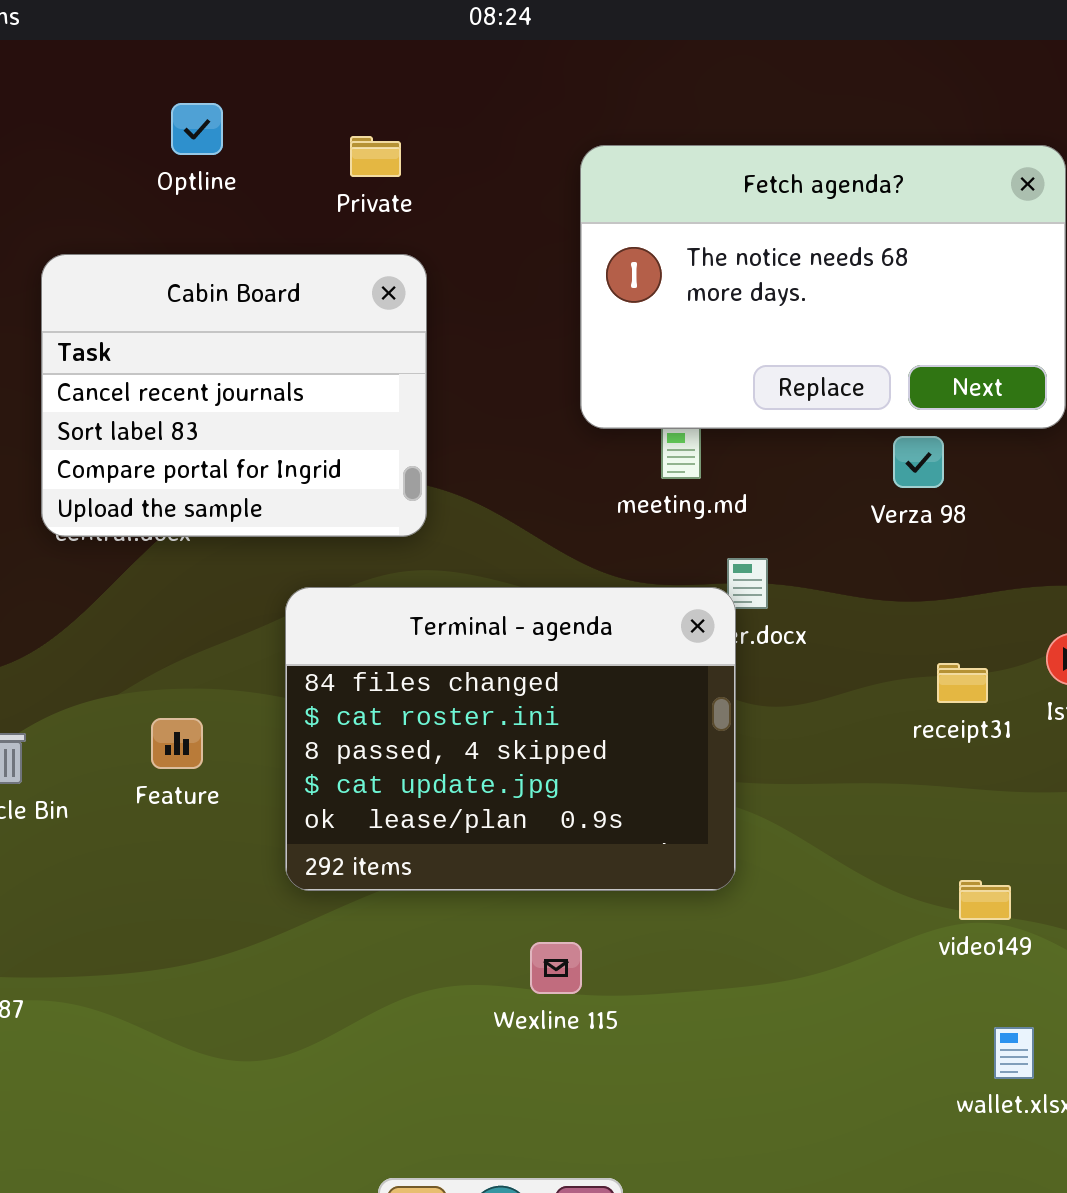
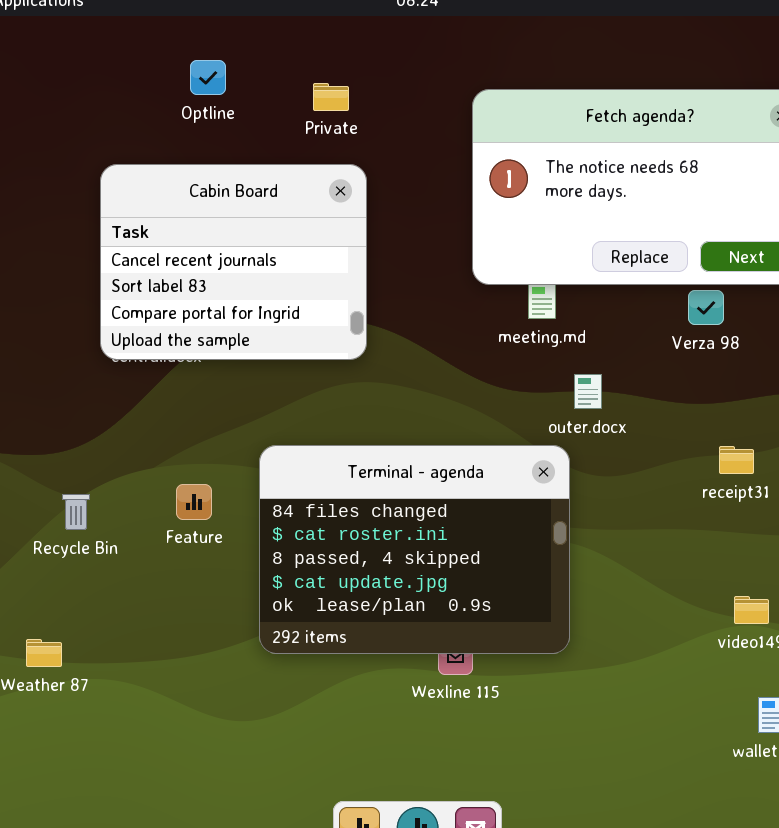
Terminal - agenda: [285,587,736,891] -> [259,445,570,654], moved

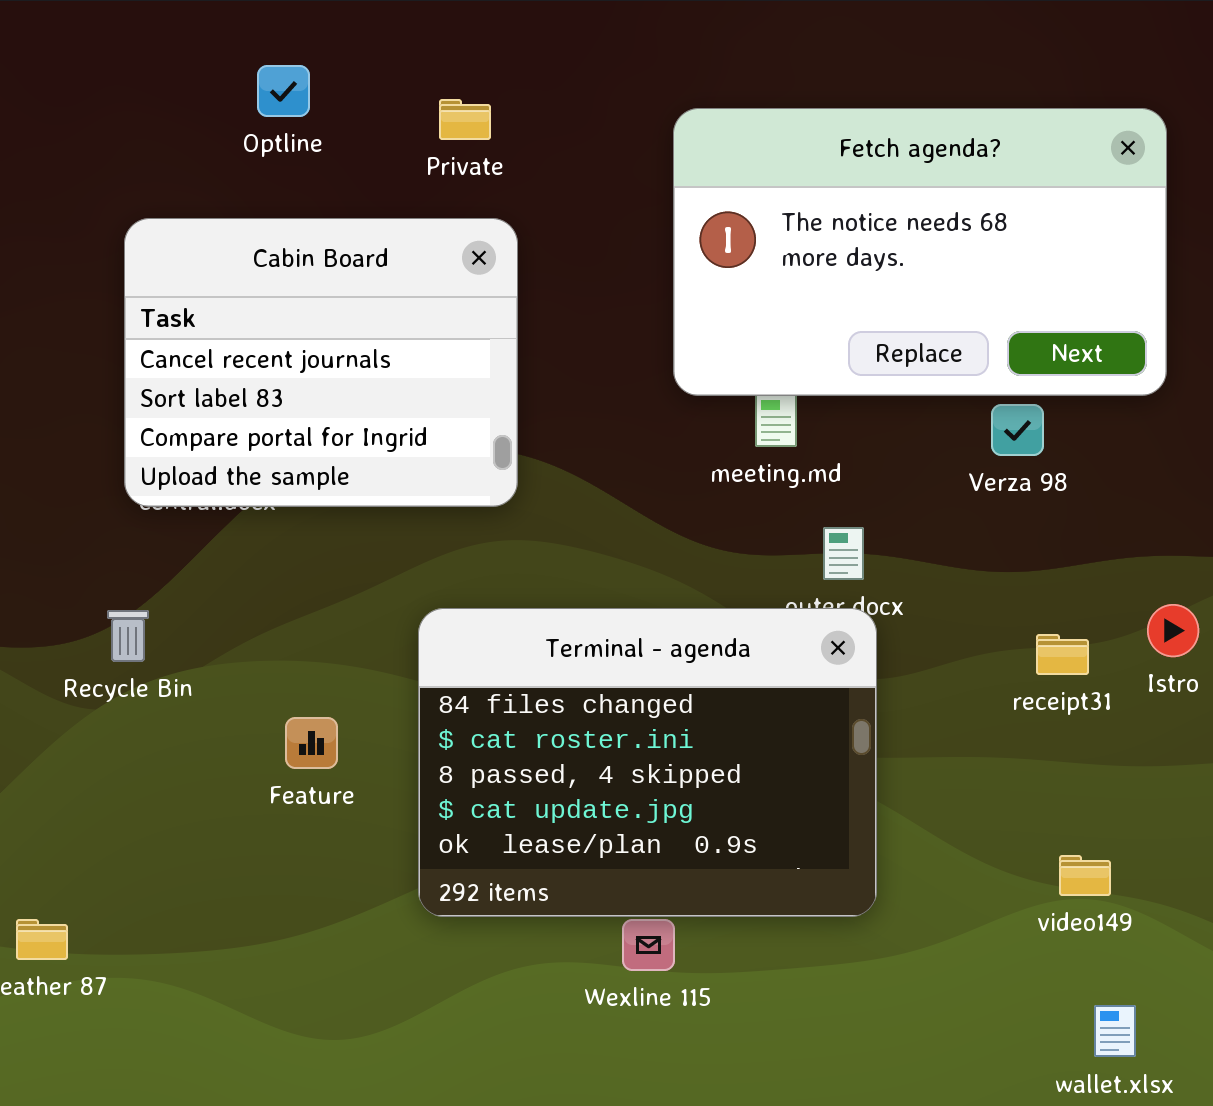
Terminal - agenda: [259,445,570,654] -> [418,608,877,917], moved
Feature: [176,484,212,520] -> [285,717,338,769], moved
Recycle Bin: [62,494,90,530] -> [107,610,149,662], moved

